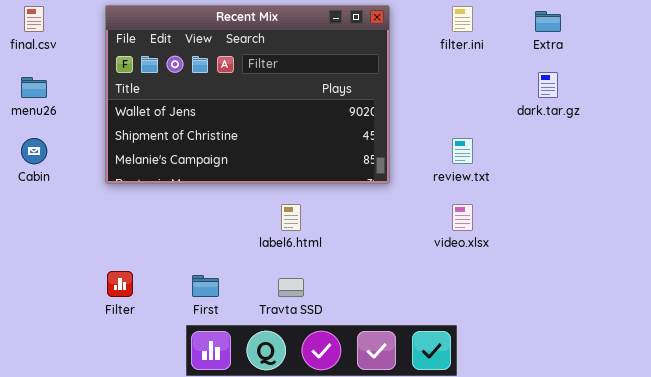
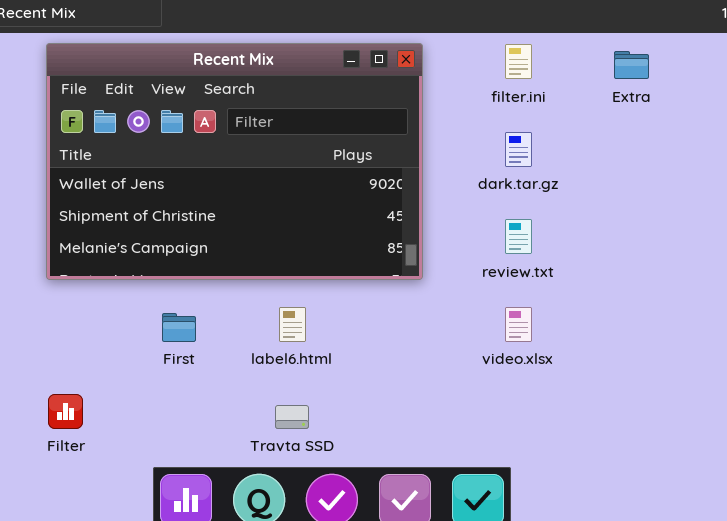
dark.tar.gz: [538,72,558,98] -> [505,132,532,167], moved
First: [192,275,219,297] -> [162,313,196,342], moved

